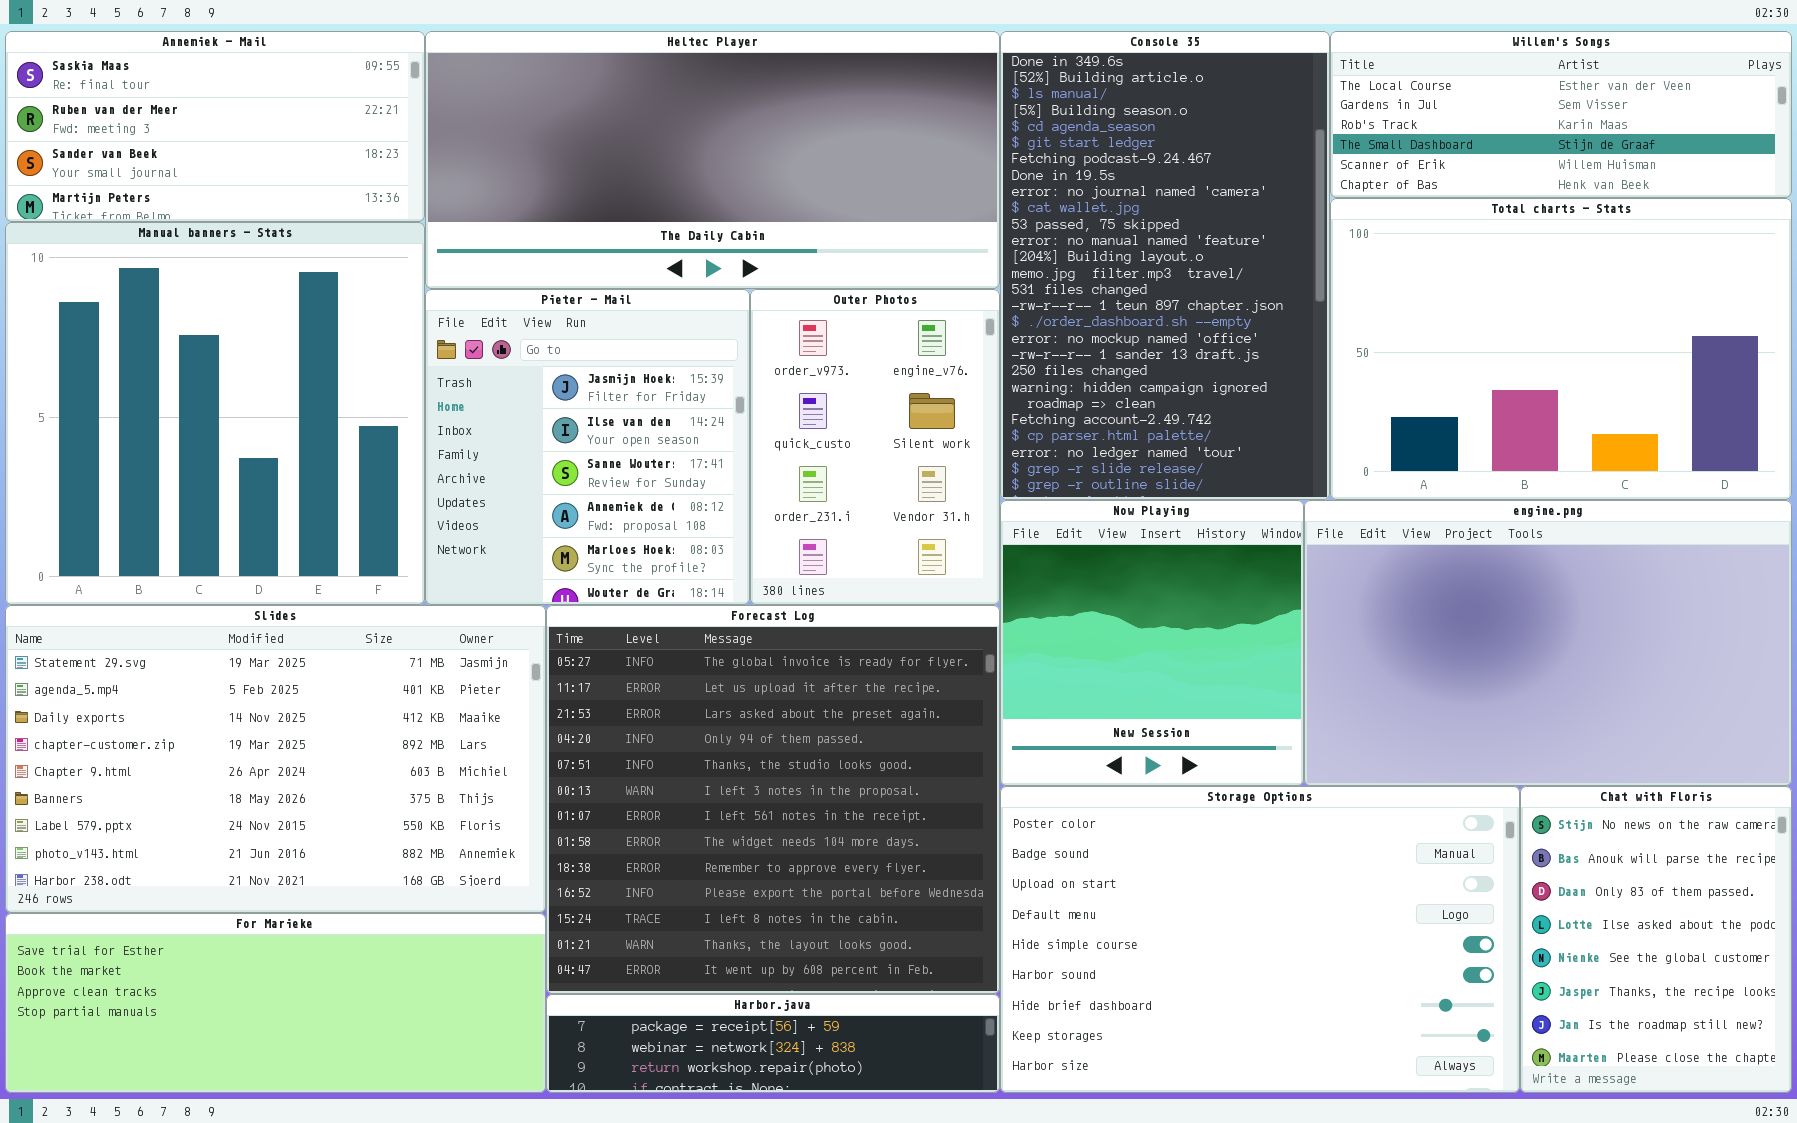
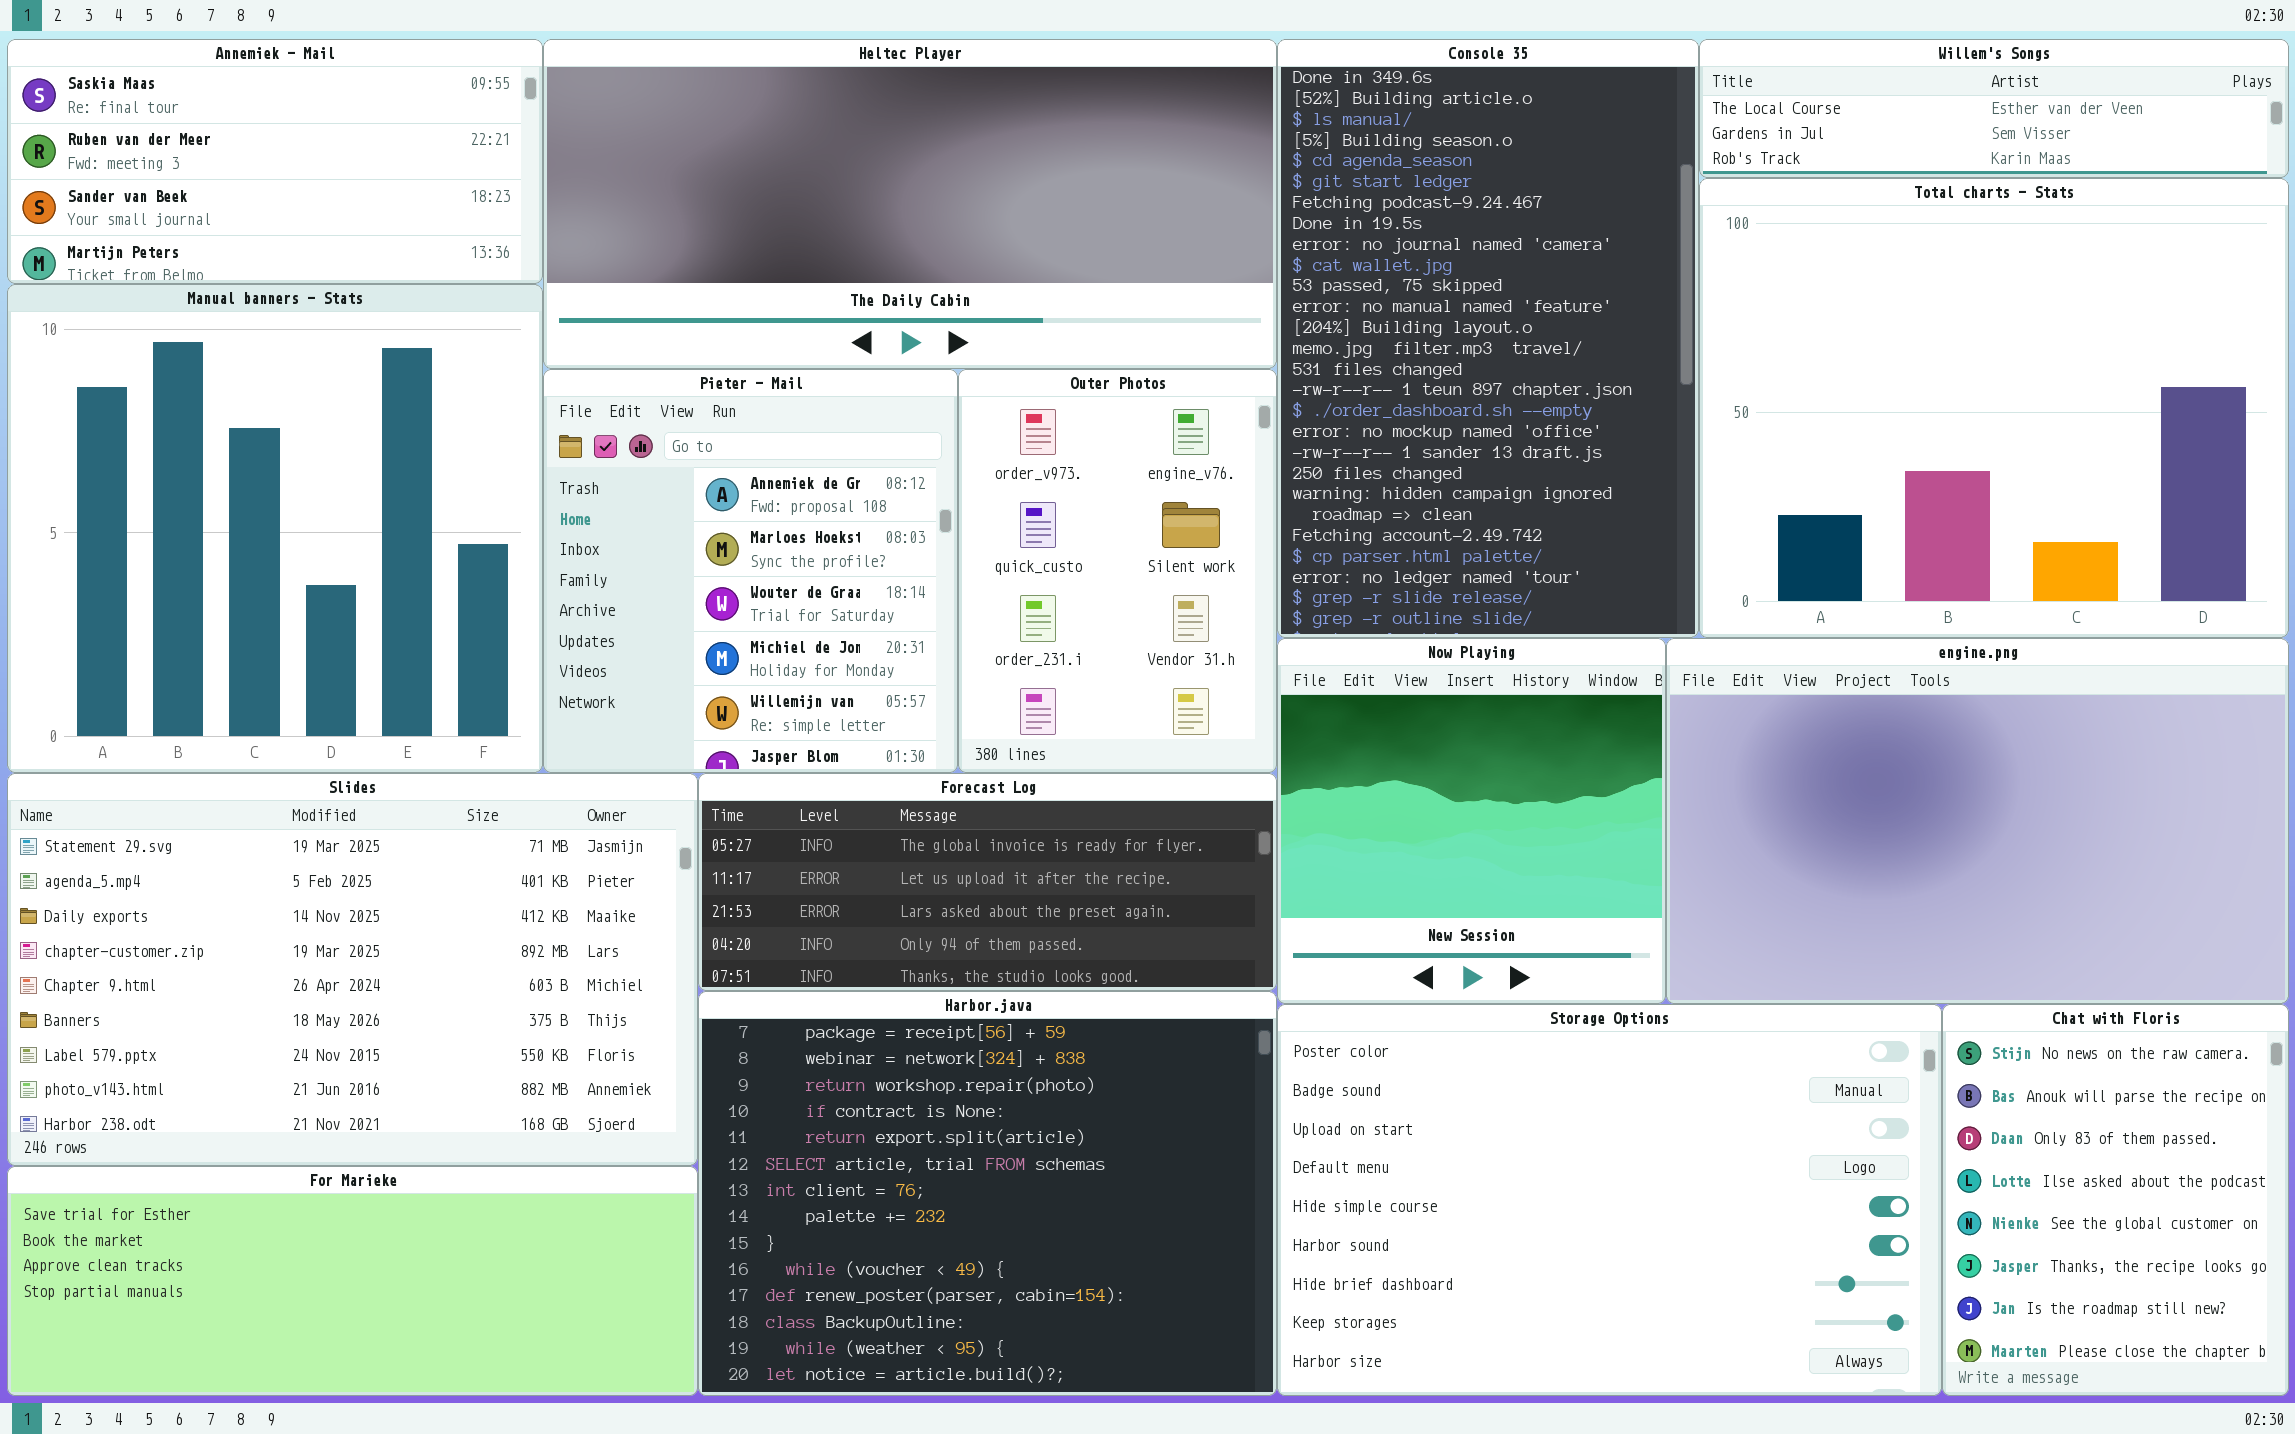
Willem's Songs: [1330,31,1792,198] -> [1699,39,2289,178], resized
Total charts - Stats: [1330,198,1792,500] -> [1699,178,2289,638], resized
Pieter - Mail: [425,289,750,605] -> [543,369,958,773], scrolled down 3 rows
Forecast Log: [546,605,1000,994] -> [698,773,1277,991], resized
Harbor.java: [546,994,1000,1093] -> [698,991,1277,1396], resized

